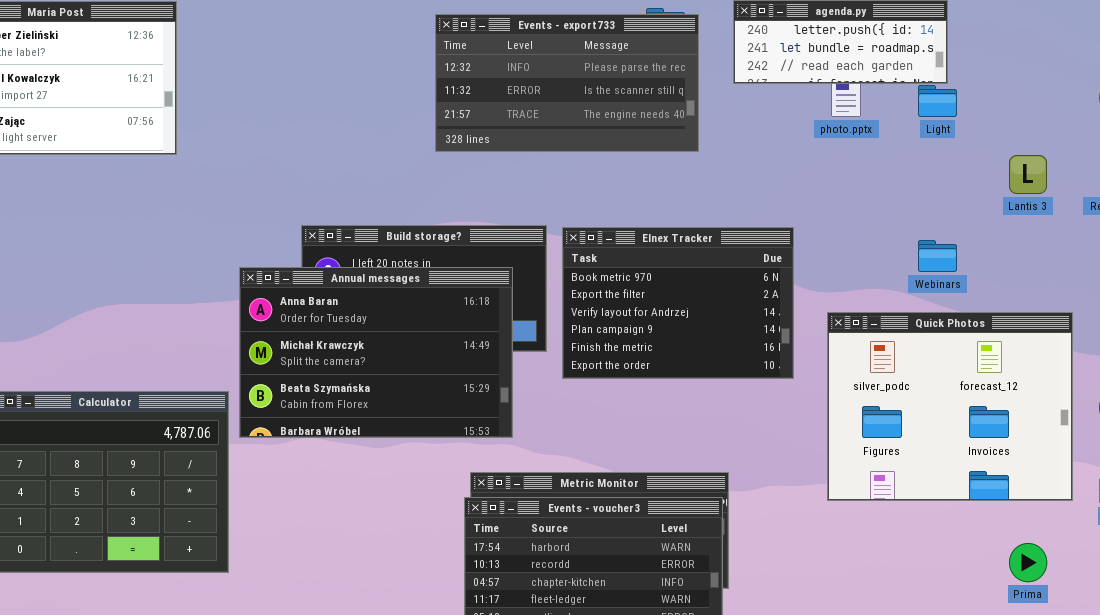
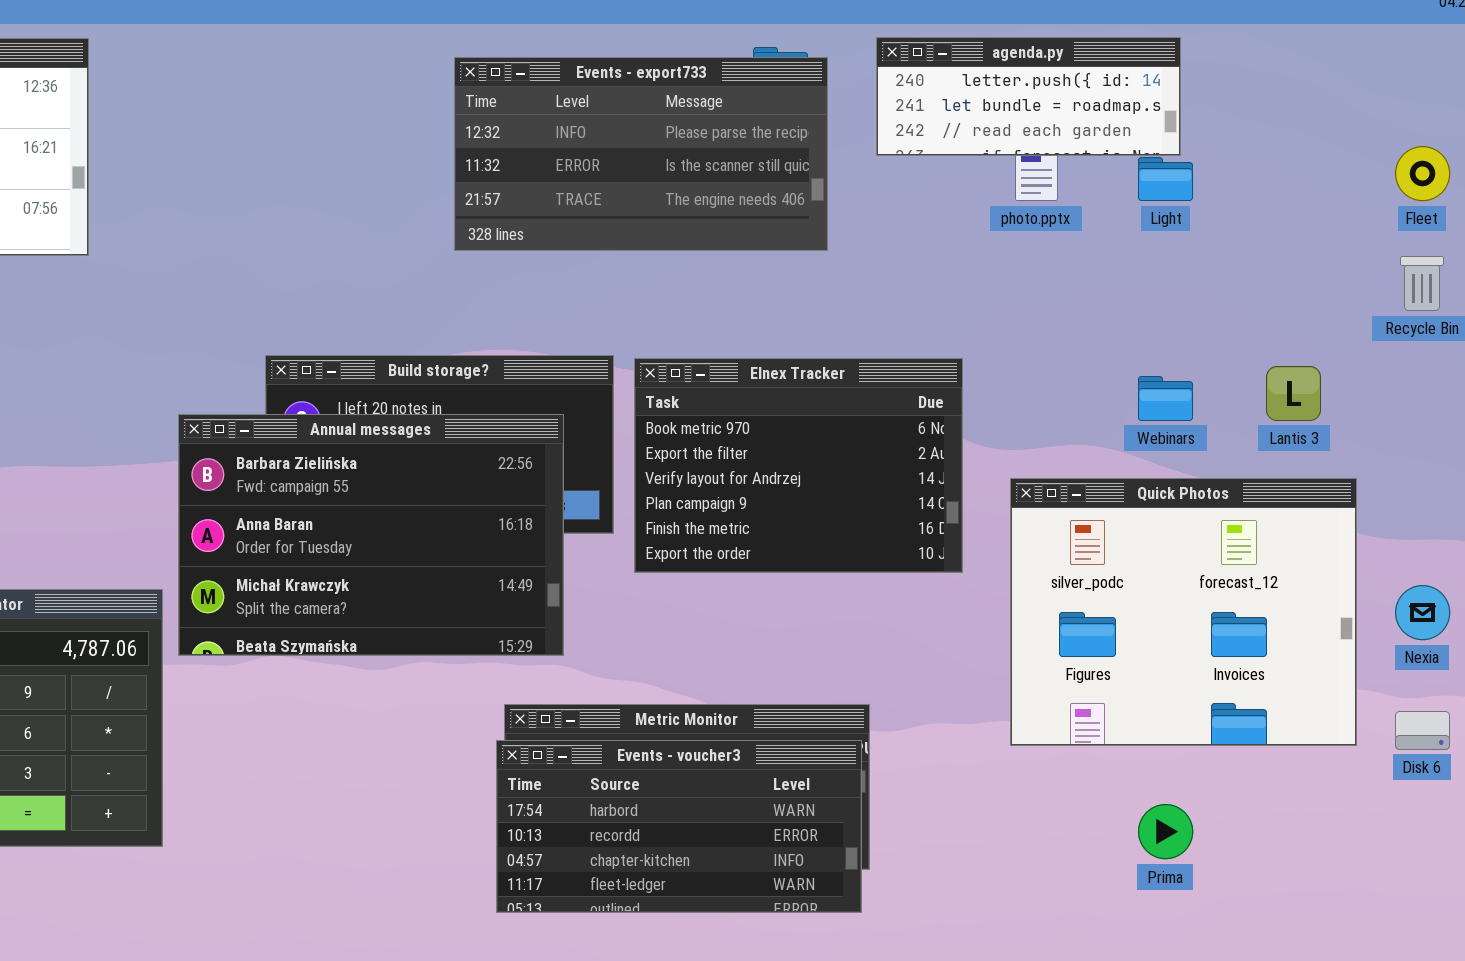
Lantis 3: [1009,155,1047,194] -> [1266,366,1321,421], moved
Annual messages: [239,267,513,438] -> [178,414,564,656], scrolled up 1 row
Prima: [1009,543,1047,582] -> [1138,804,1193,859], moved

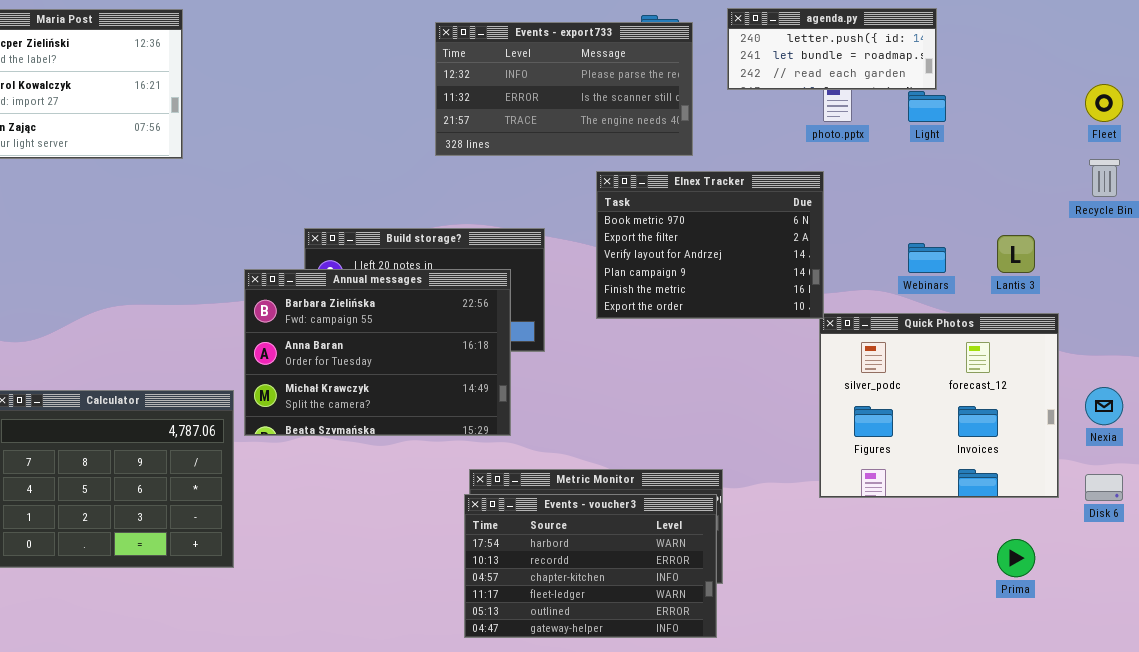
Elnex Tracker: [634,358,963,573] -> [596,171,824,319], moved
Events - voucher3: [496,740,862,913] -> [464,494,717,638], resized
Prima: [1138,804,1193,859] -> [997,539,1035,577], moved

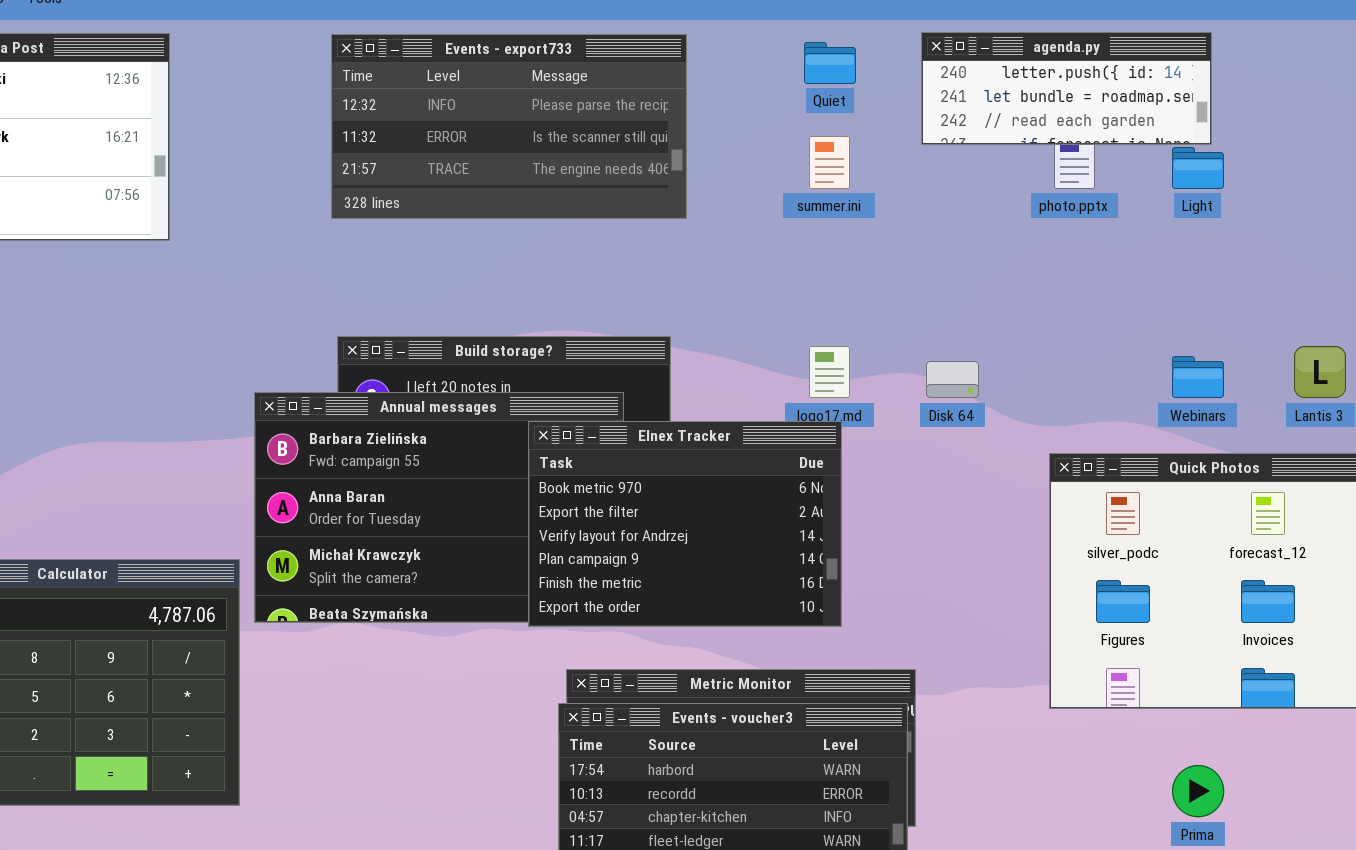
Events - export733: [435,22,693,156] -> [331,34,687,219], moved
Elnex Tracker: [596,171,824,319] -> [528,421,842,627], moved
Prima: [997,539,1035,577] -> [1172,765,1224,817], moved

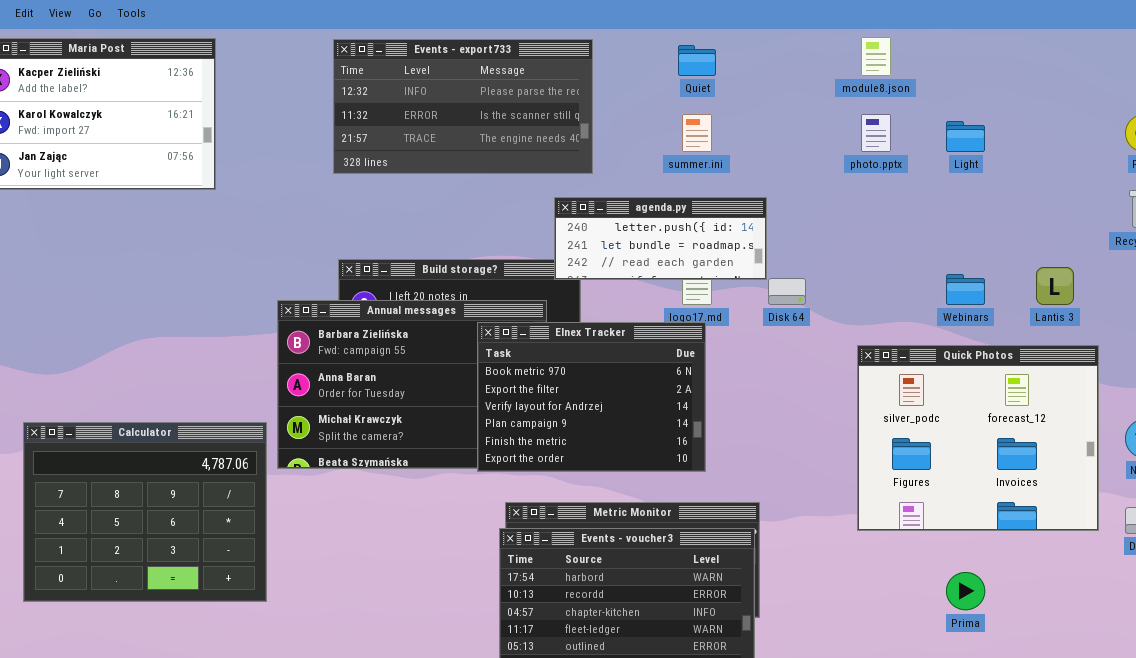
agenda.py: [921,32,1212,145] -> [554,197,767,280], moved

